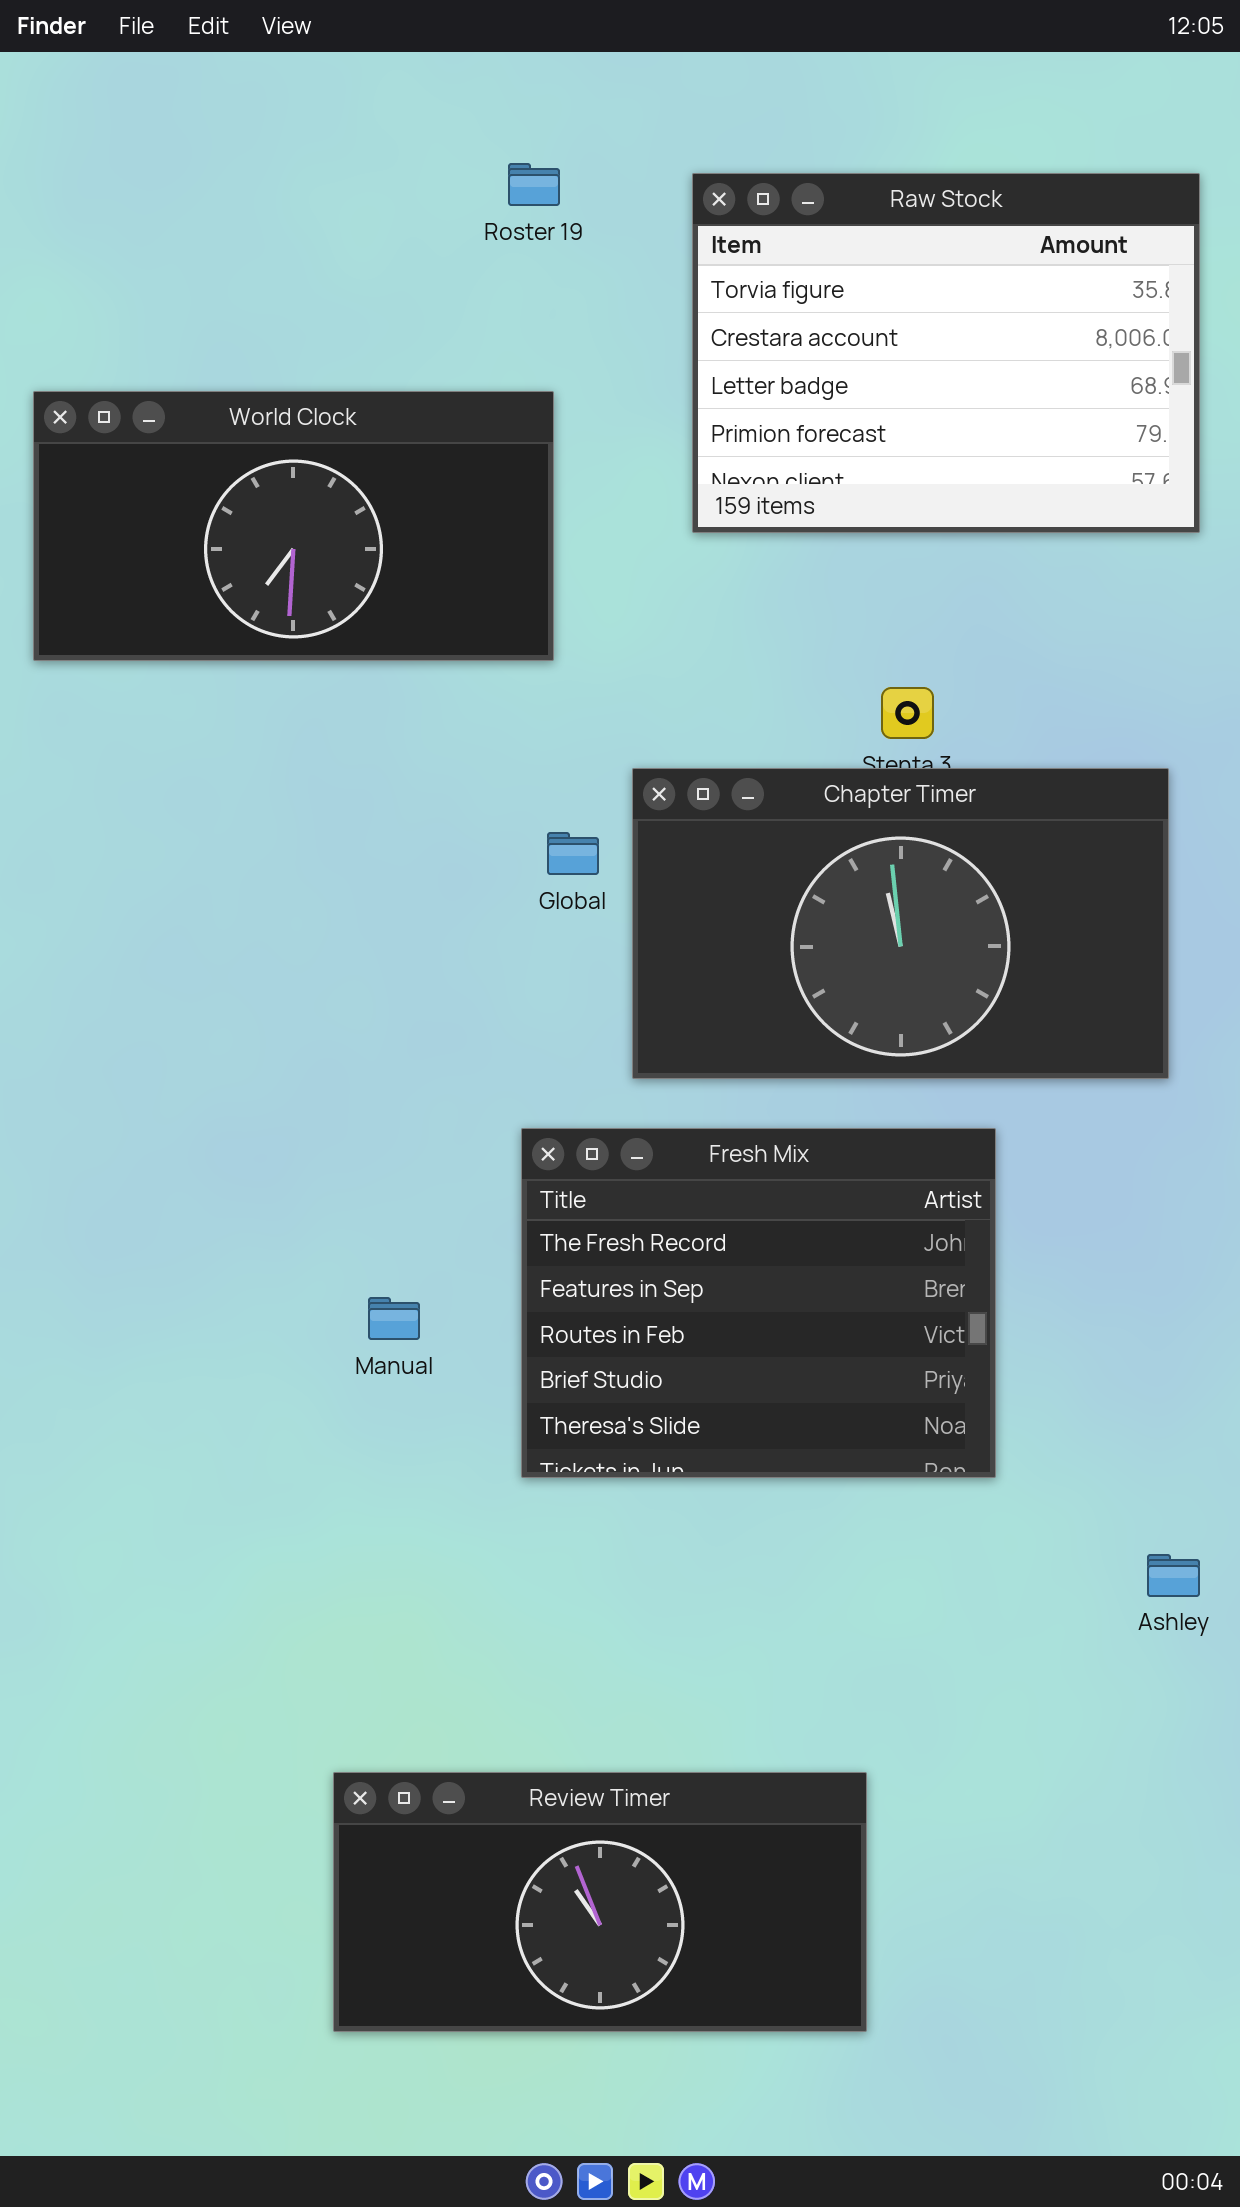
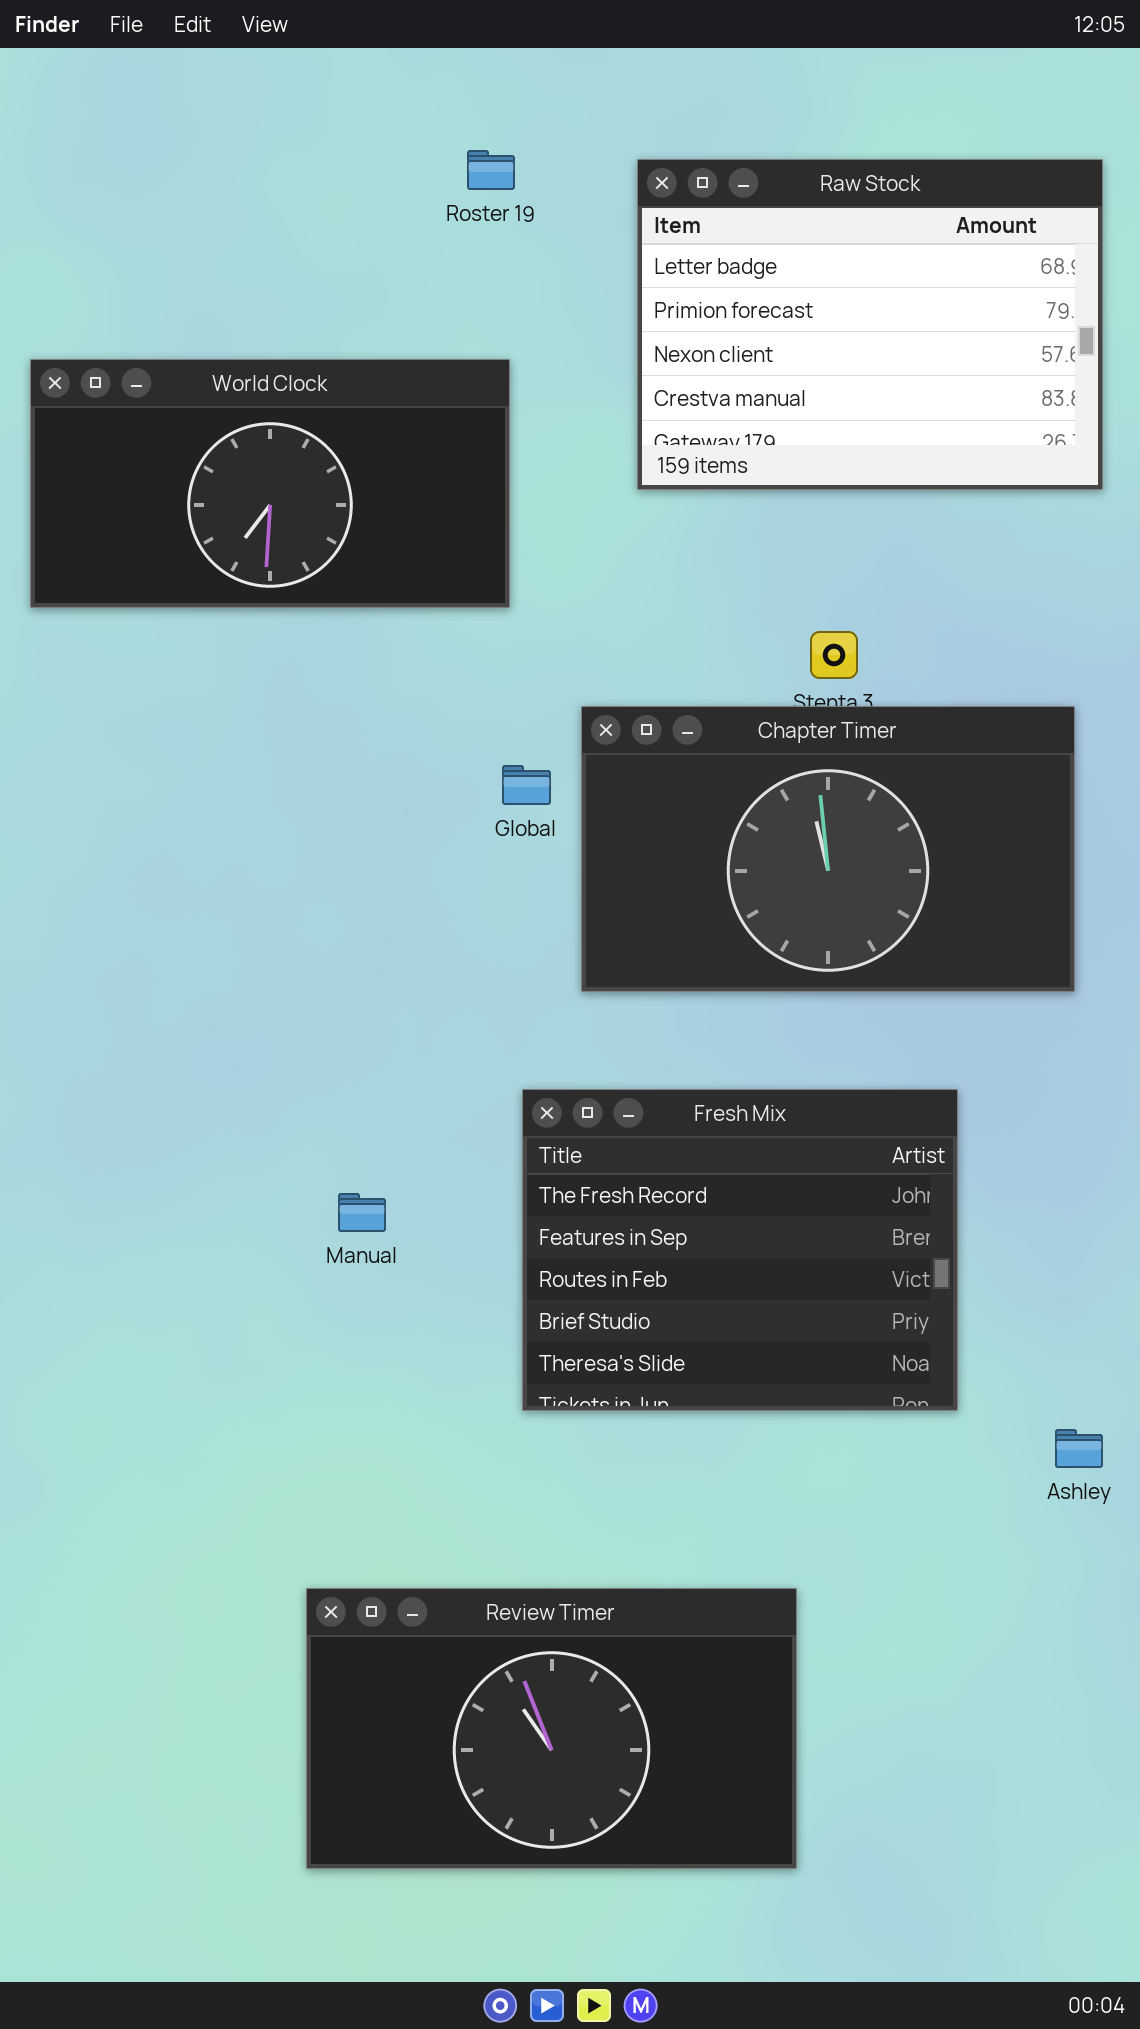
Raw Stock: [692,173,1200,533] -> [637,159,1103,490], scrolled down 2 rows
Fresh Mix: [521,1128,996,1478] -> [522,1089,958,1411], moved
Review Timer: [333,1772,867,2032] -> [306,1588,797,1869], resized

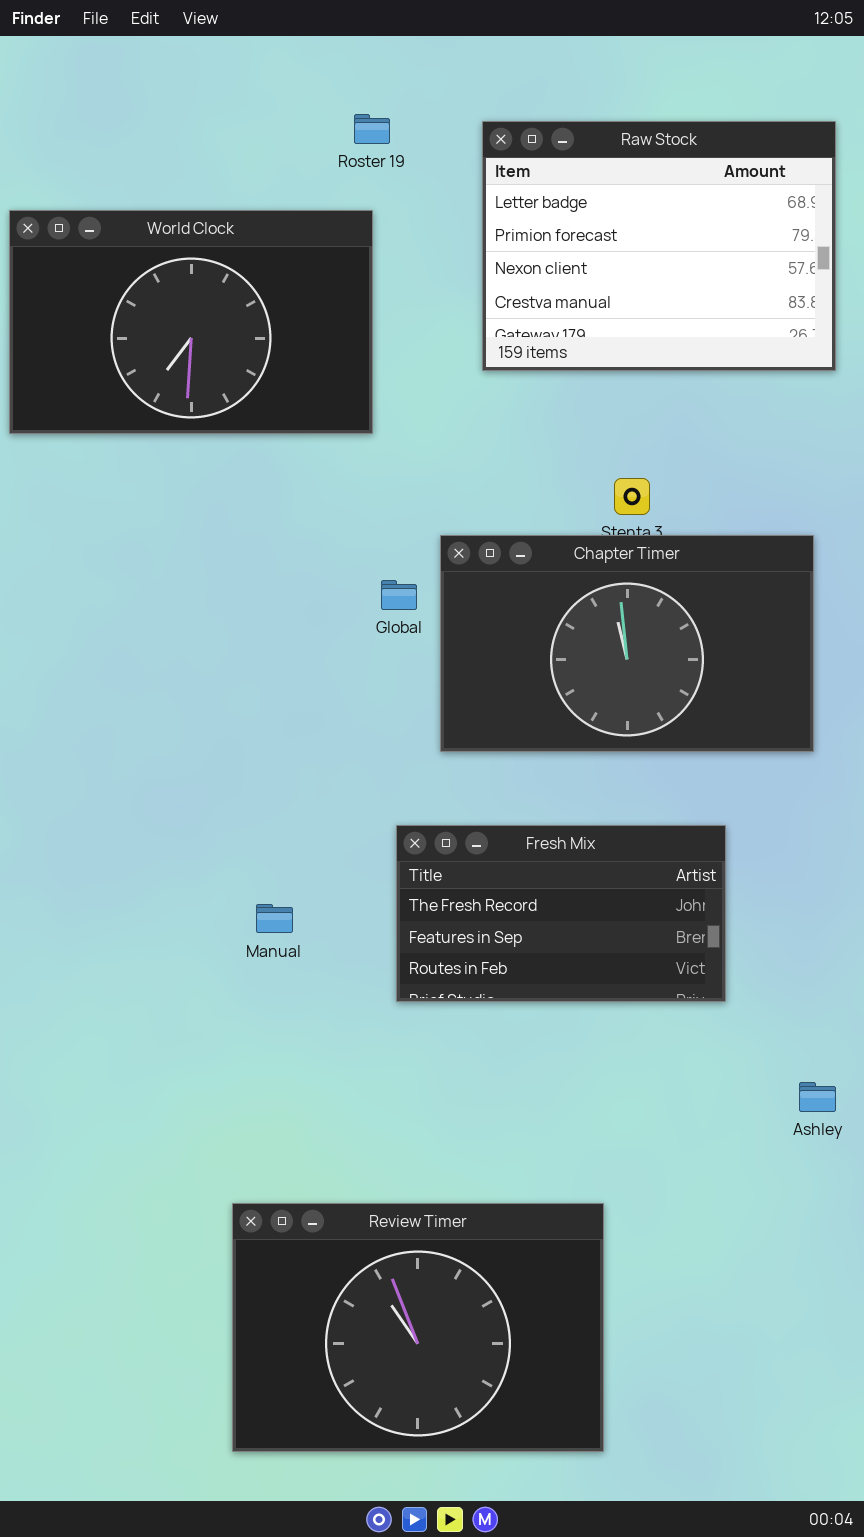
World Clock: [30,359,510,608] -> [9,210,373,434], moved, resized
Fresh Mix: [522,1089,958,1411] -> [396,825,726,1002], resized
Review Timer: [306,1588,797,1869] -> [232,1203,604,1452], resized

